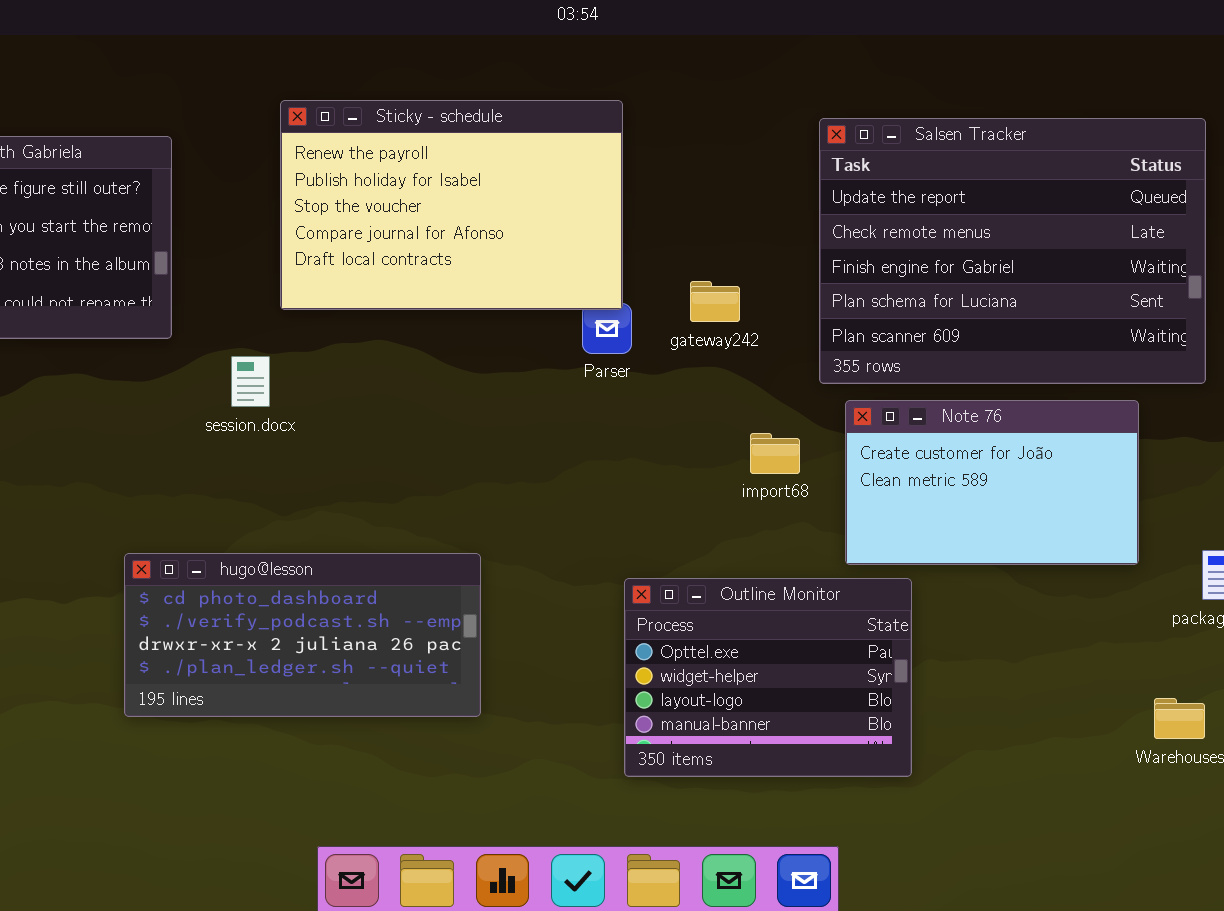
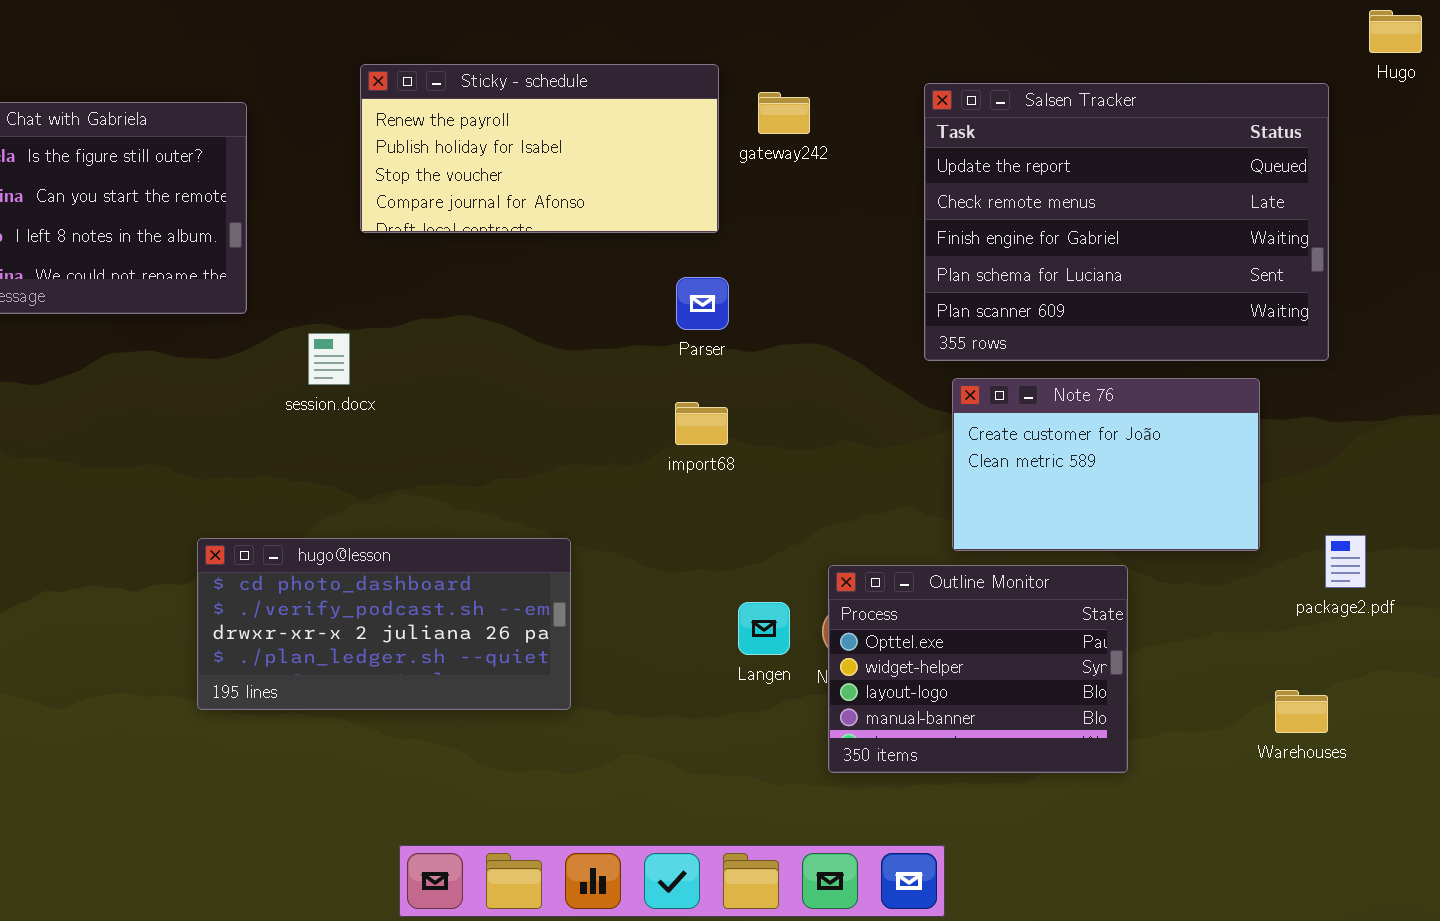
Sticky - schedule: [280,100,623,310] -> [360,64,719,233], resized
gateway242: [690,281,740,322] -> [758,92,810,134], moved
import68: [750,433,800,474] -> [675,402,728,445], moved
Outline Monitor: [624,578,912,777] -> [828,565,1128,773], moved

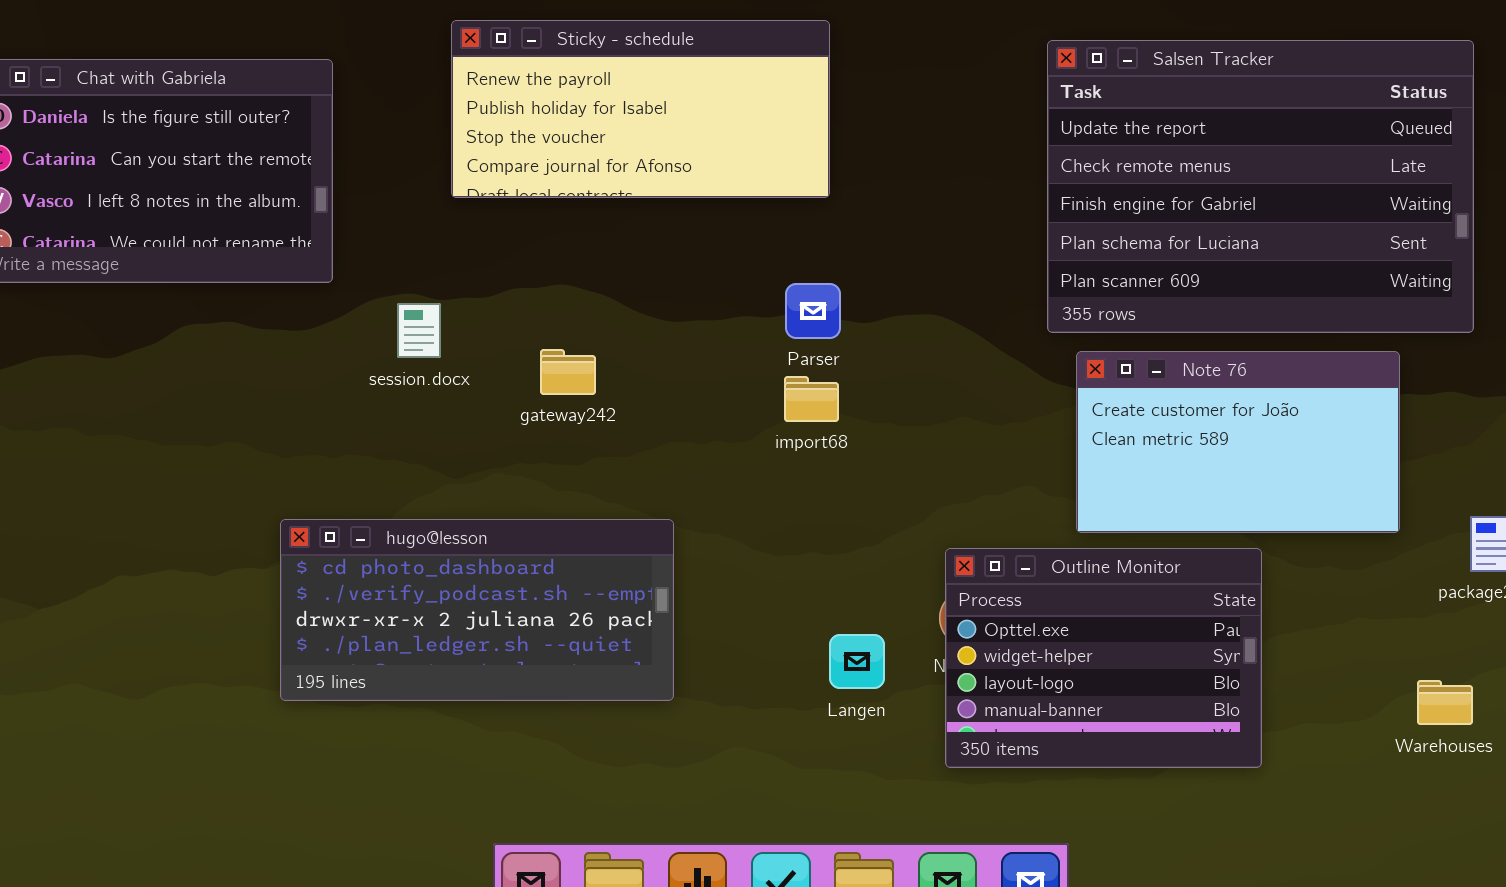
gateway242: [758,92,810,134] -> [540,349,596,395], moved
Parser: [676,277,729,330] -> [785,283,841,339], moved
Langen: [738,602,790,655] -> [829,634,885,689], moved

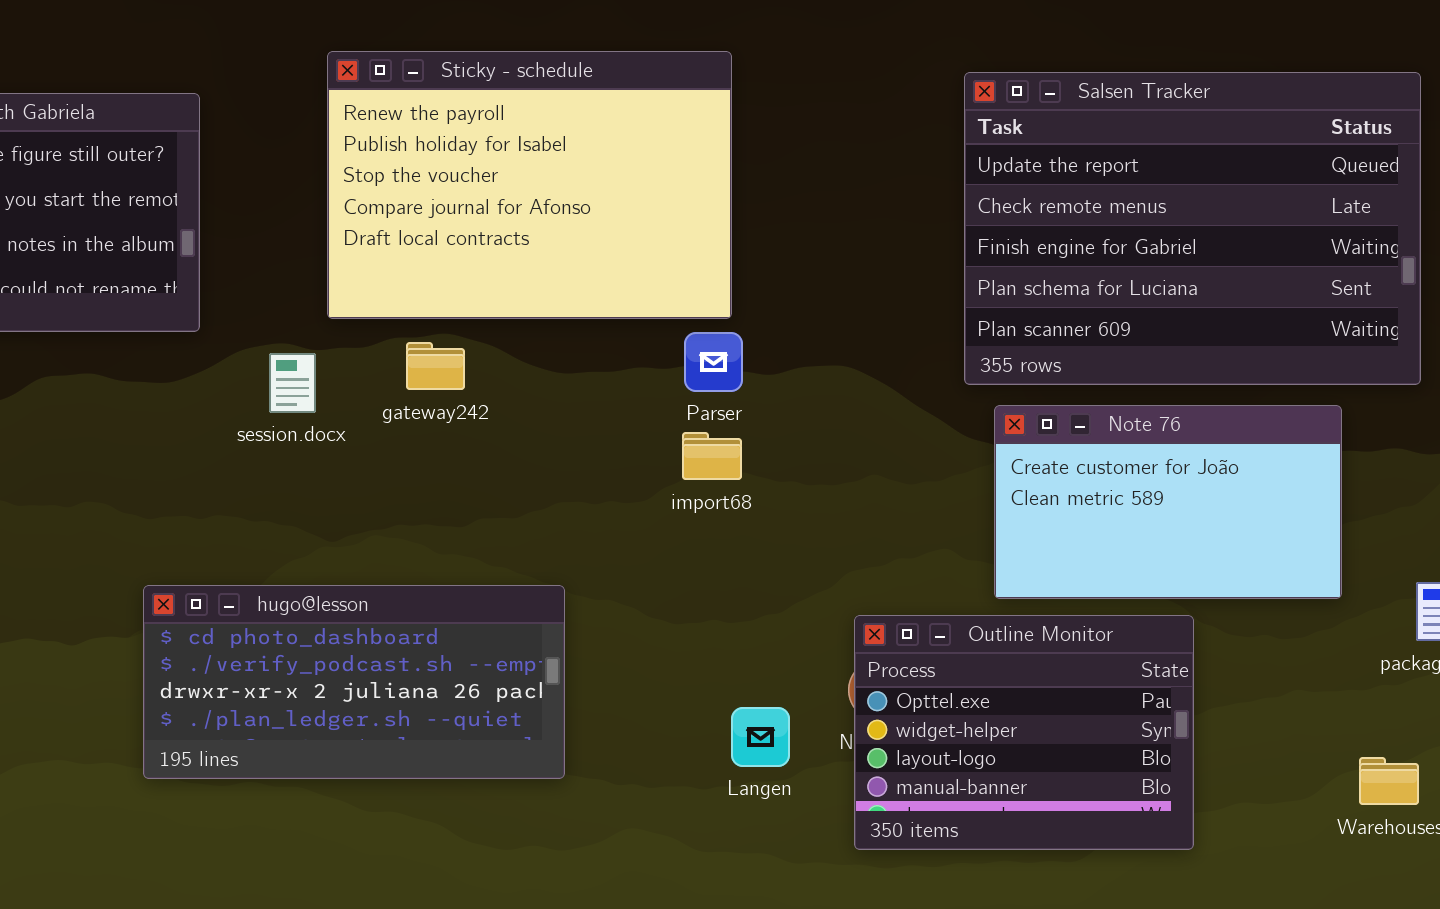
Sticky - schedule: [451,20,830,198] -> [327,51,732,319], resized
gateway242: [540,349,596,395] -> [406,342,465,390], moved

